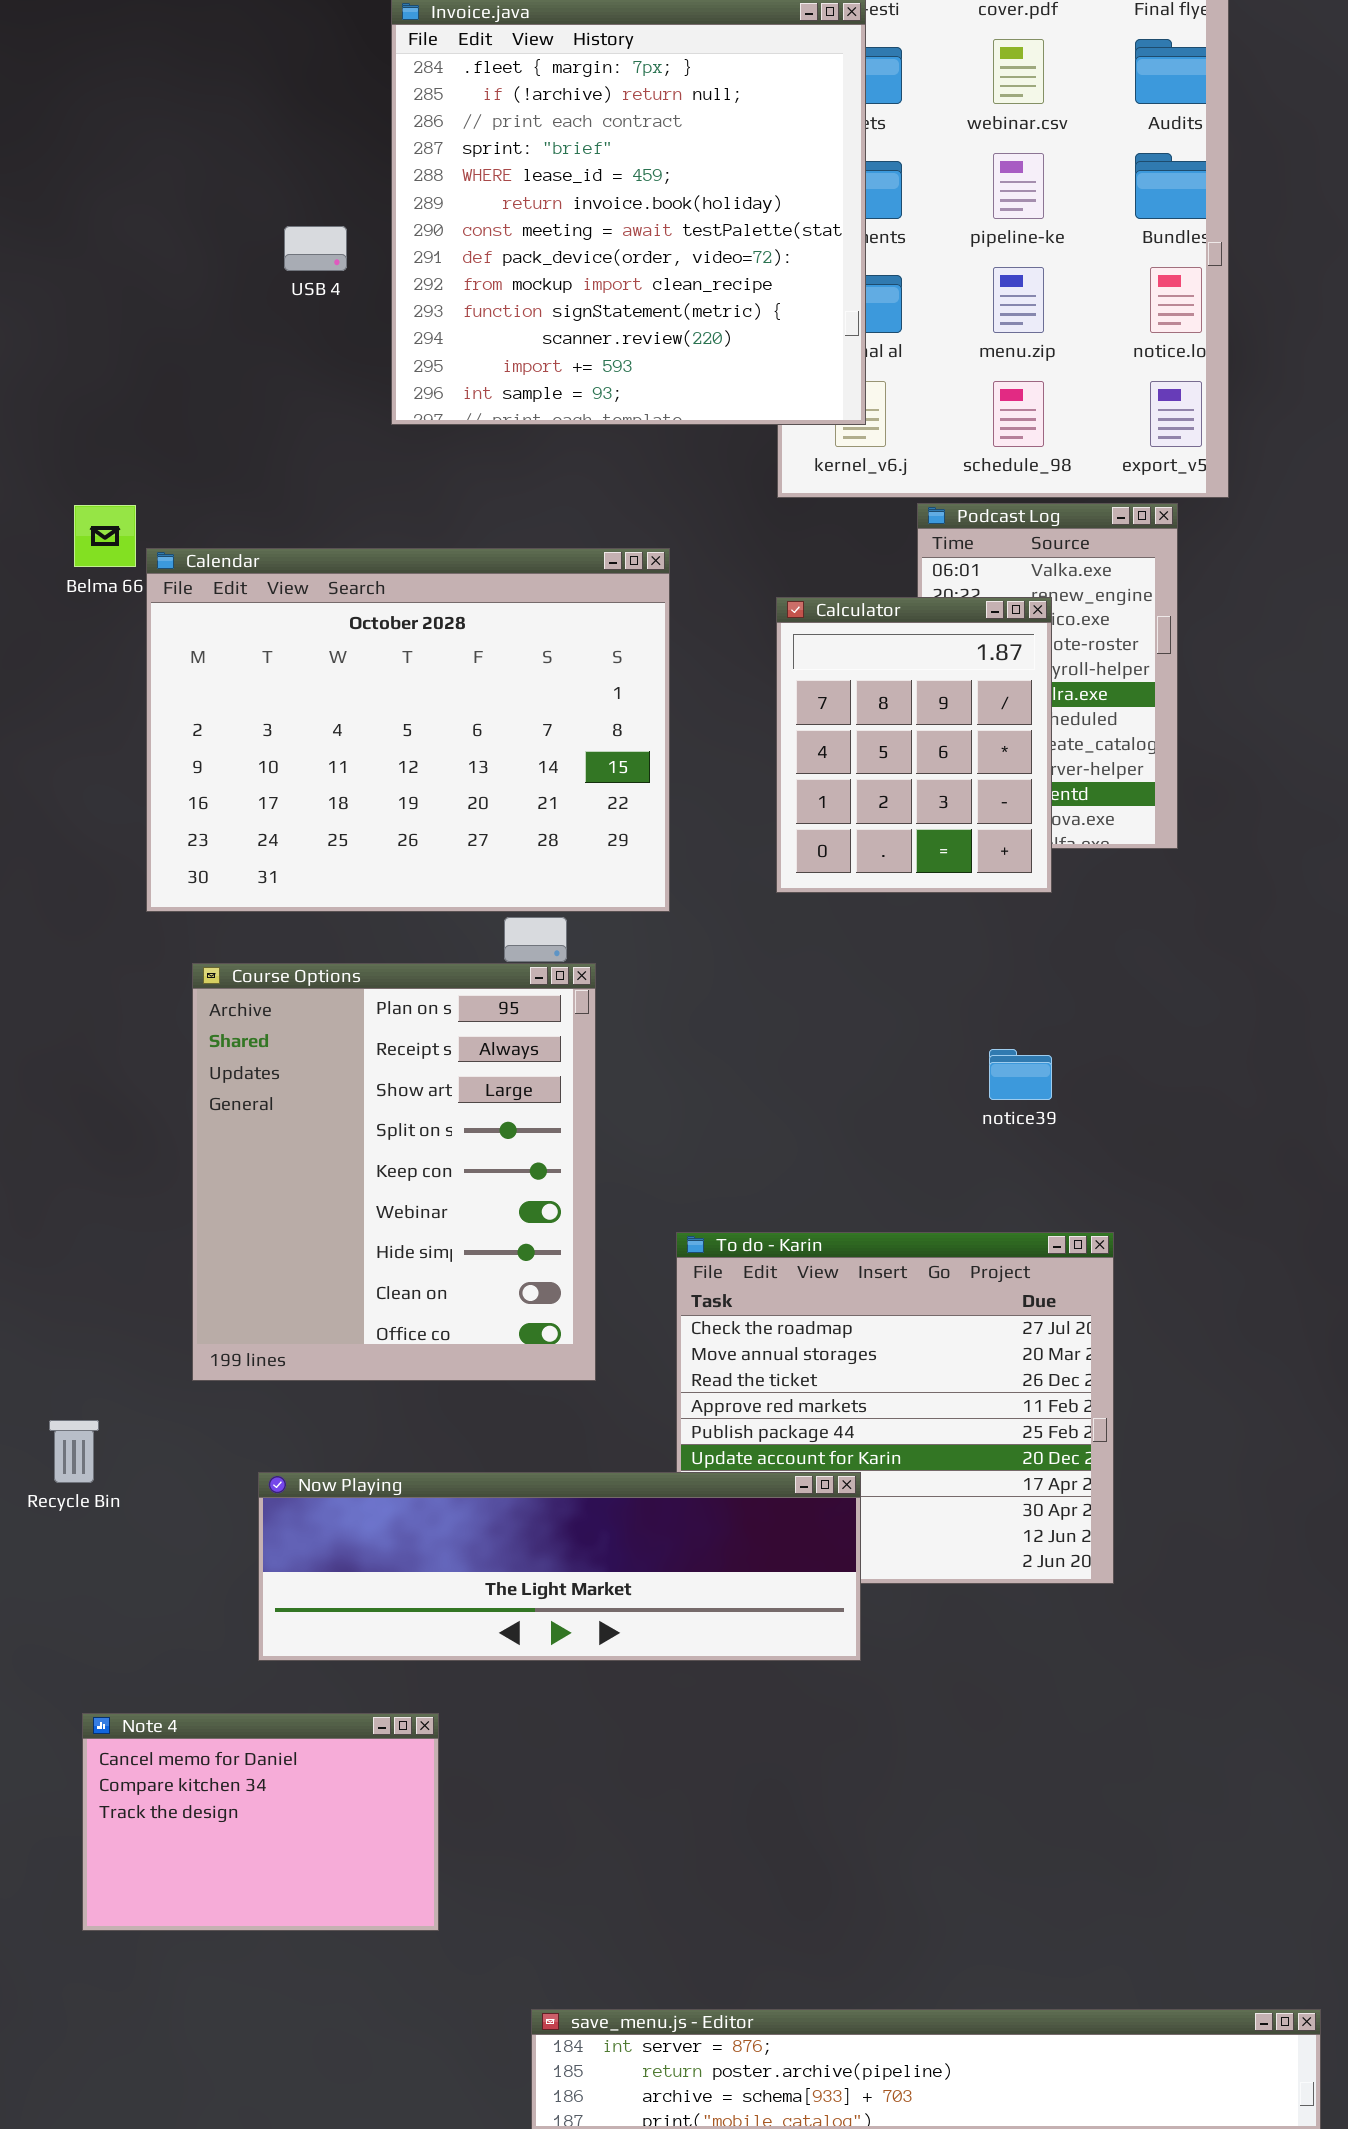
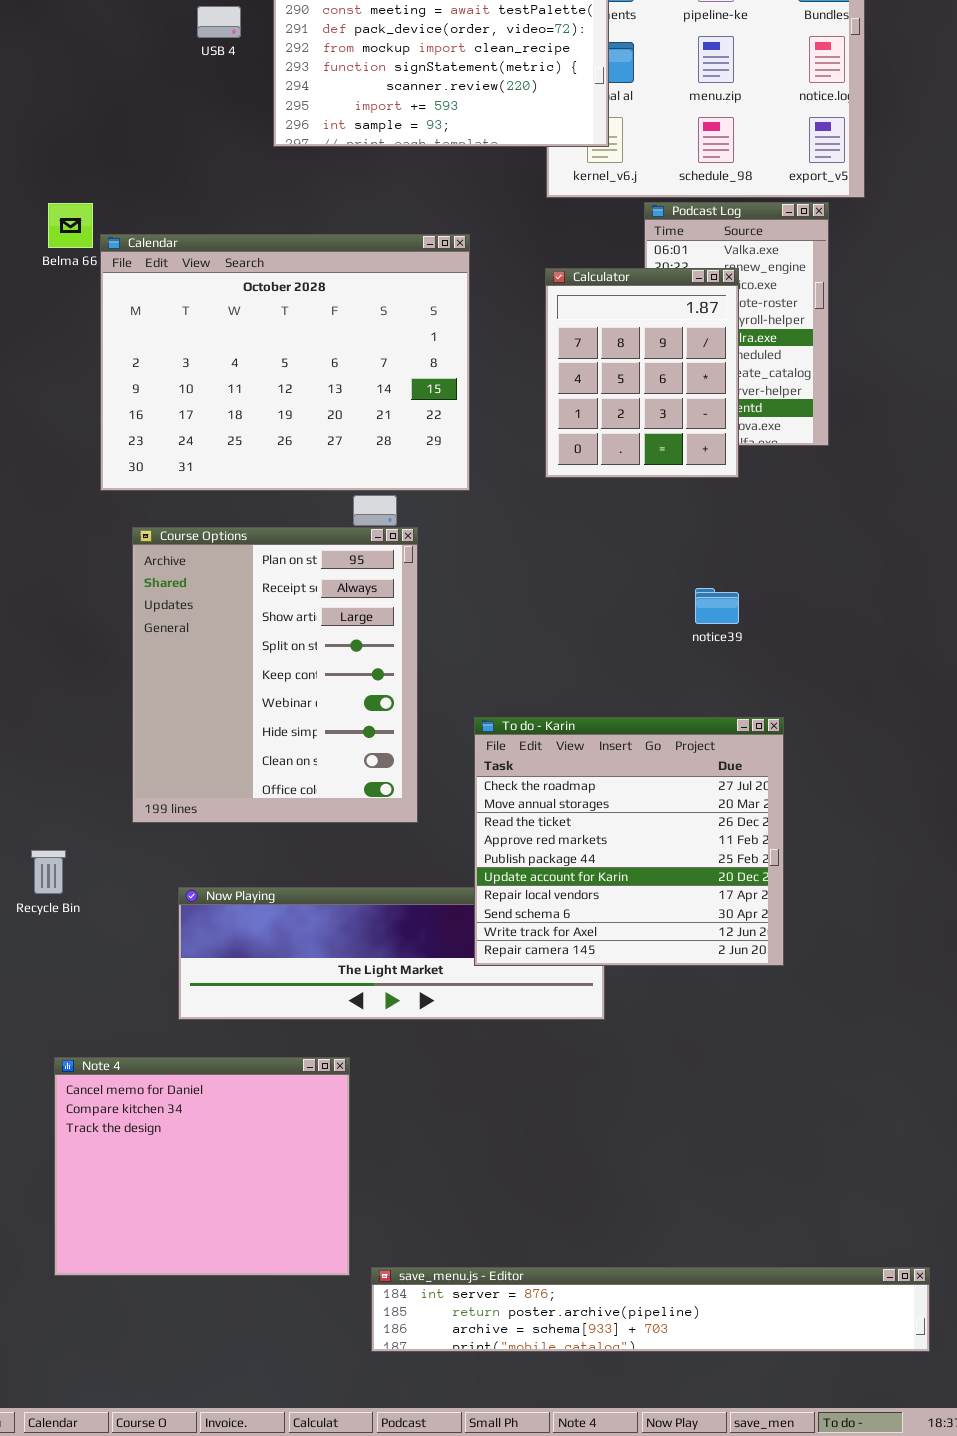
To do - Karin: [676,1232,1114,1584] -> [474,717,784,966], raised
Note 4: [82,1713,439,1931] -> [54,1057,350,1276], resized

